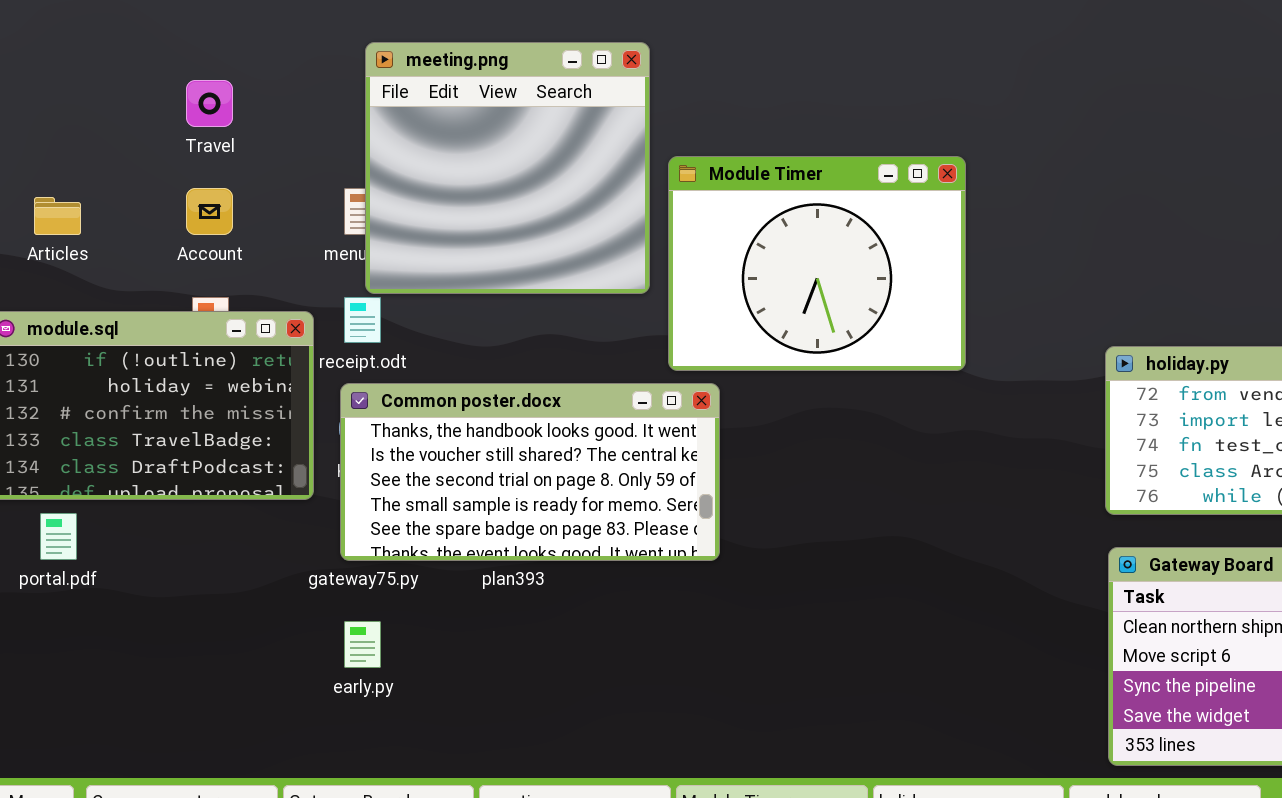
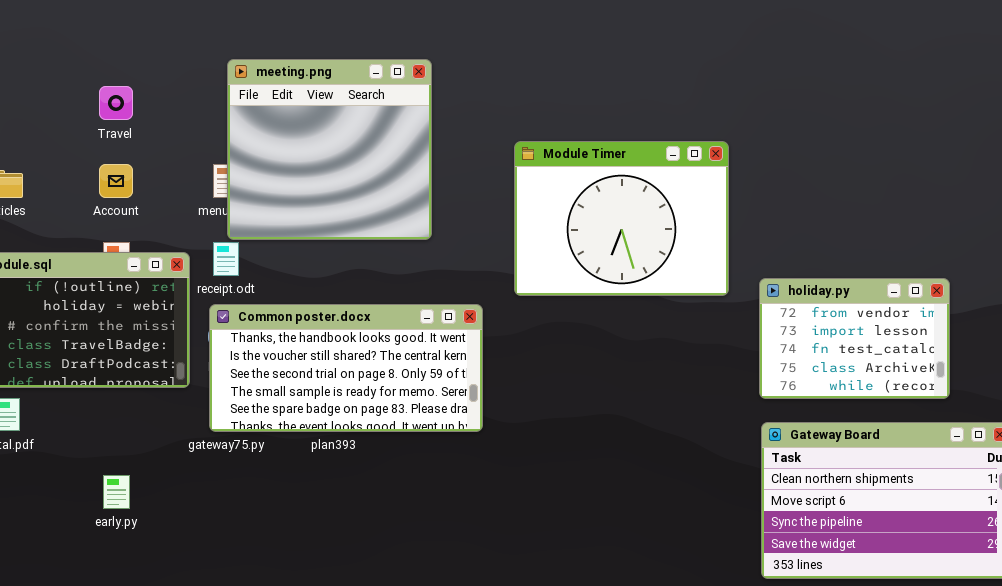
Module Timer: [668,156,966,371] -> [514,141,729,296], moved
early.py: [344,621,381,668] -> [103,475,130,509], moved

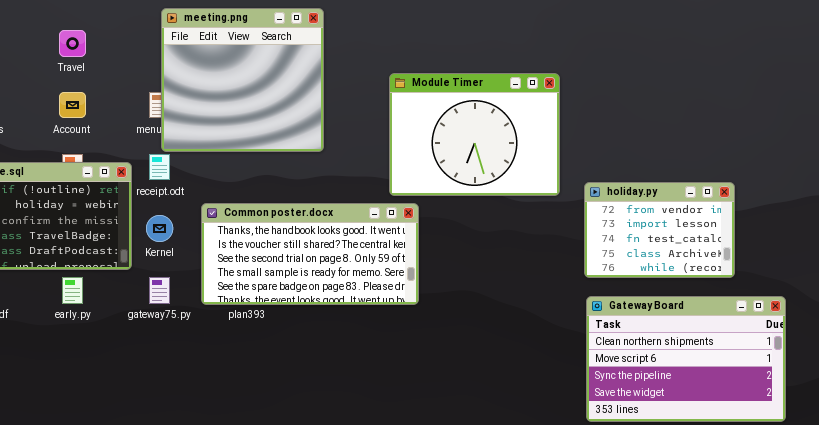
Common poster.docx: [209,304,483,432] -> [201,203,419,305], moved
early.py: [103,475,130,509] -> [62,277,83,304], moved

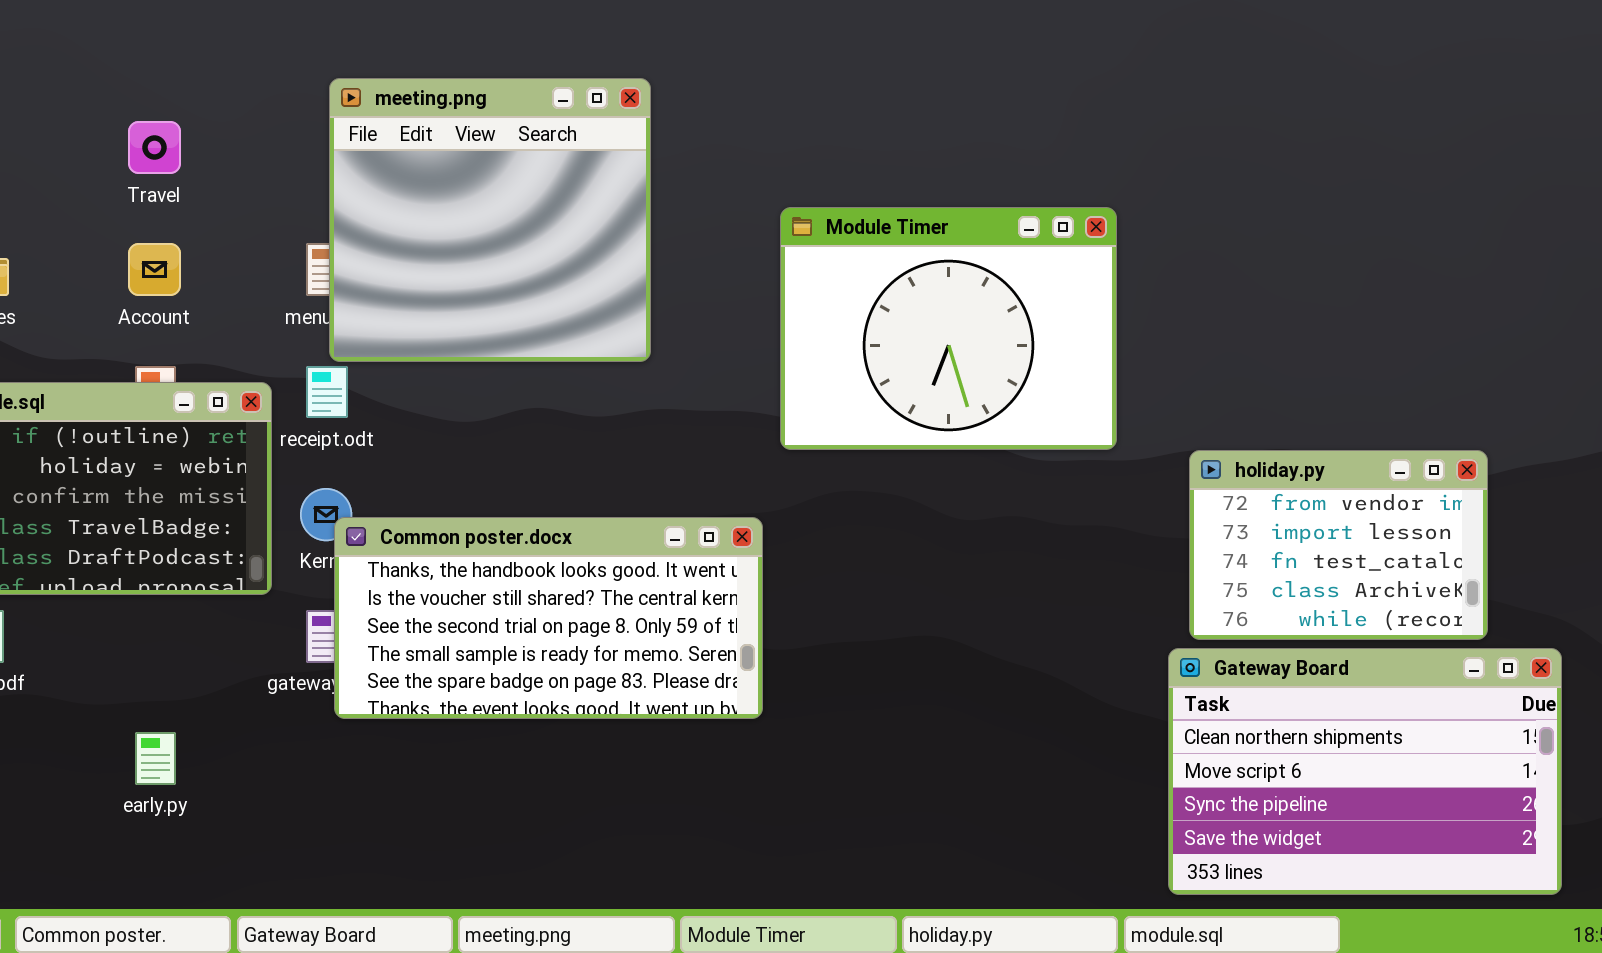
holiday.py: [584,182,735,278] -> [1189,450,1488,640], moved
Common poster.docx: [201,203,419,305] -> [334,517,763,719], moved
early.py: [62,277,83,304] -> [135,732,176,785], moved

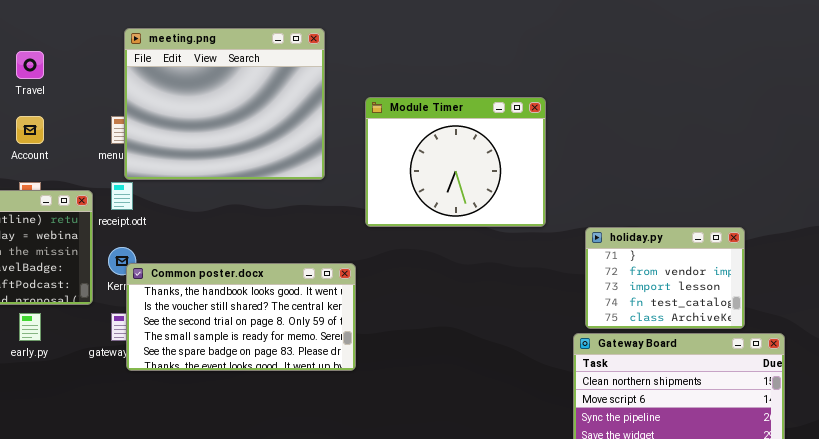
meeting.png: [329,78,651,362] -> [124,28,325,180], resized
holiday.py: [1189,450,1488,640] -> [585,227,745,329], scrolled up 1 row
early.py: [135,732,176,785] -> [19,313,41,341], moved

